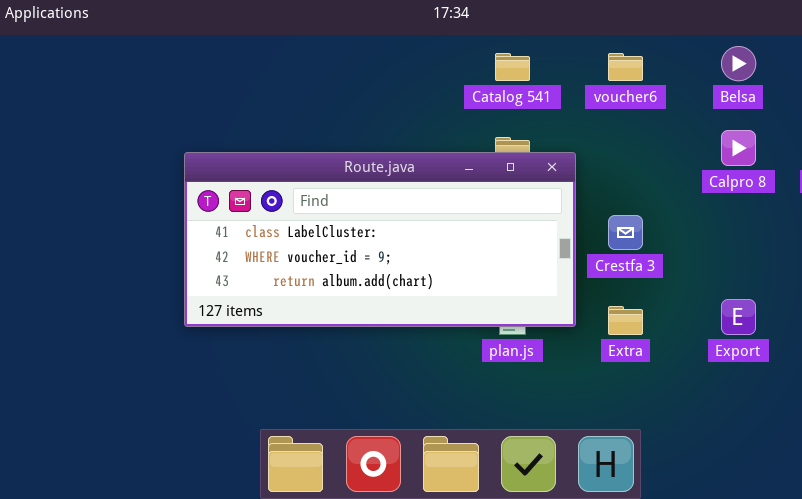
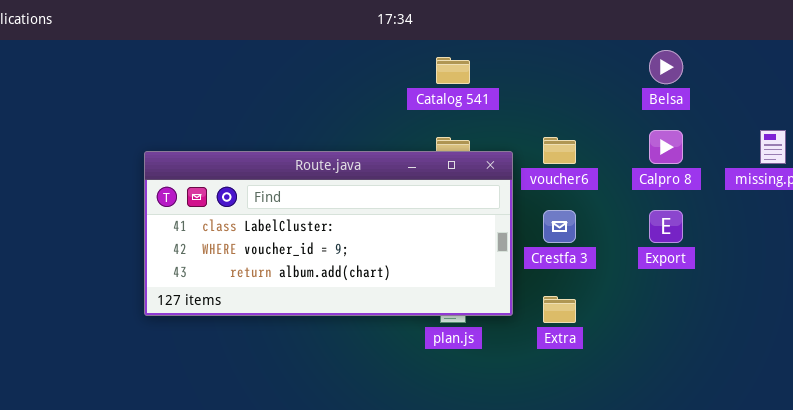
voucher6: [608,53,643,81] -> [543,137,576,164], moved
Export: [721,299,756,335] -> [649,210,683,243], moved

